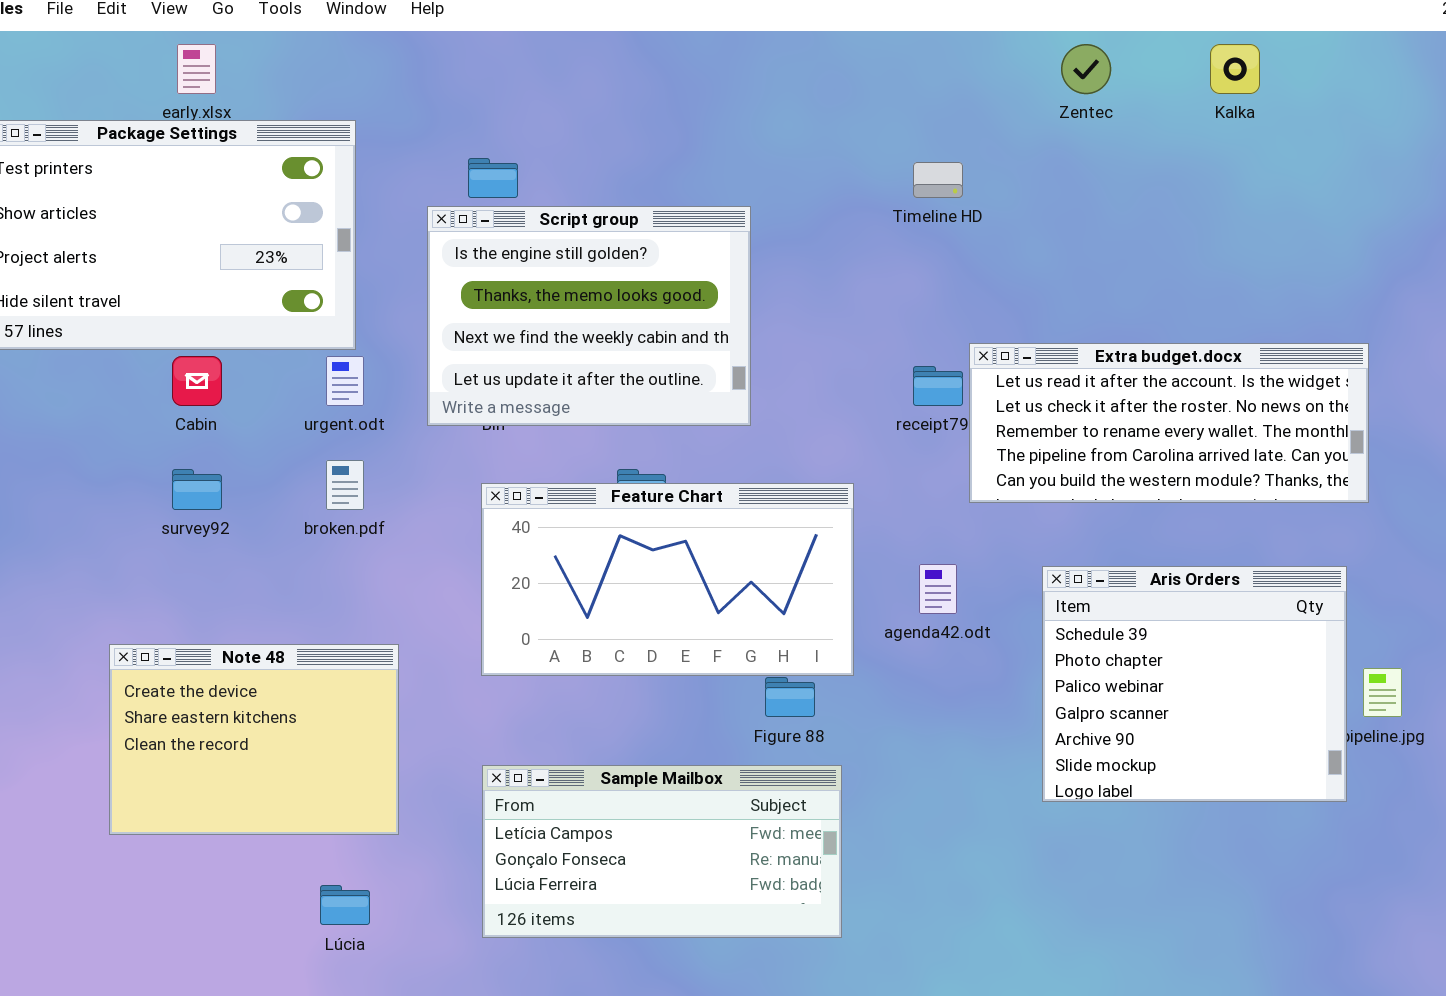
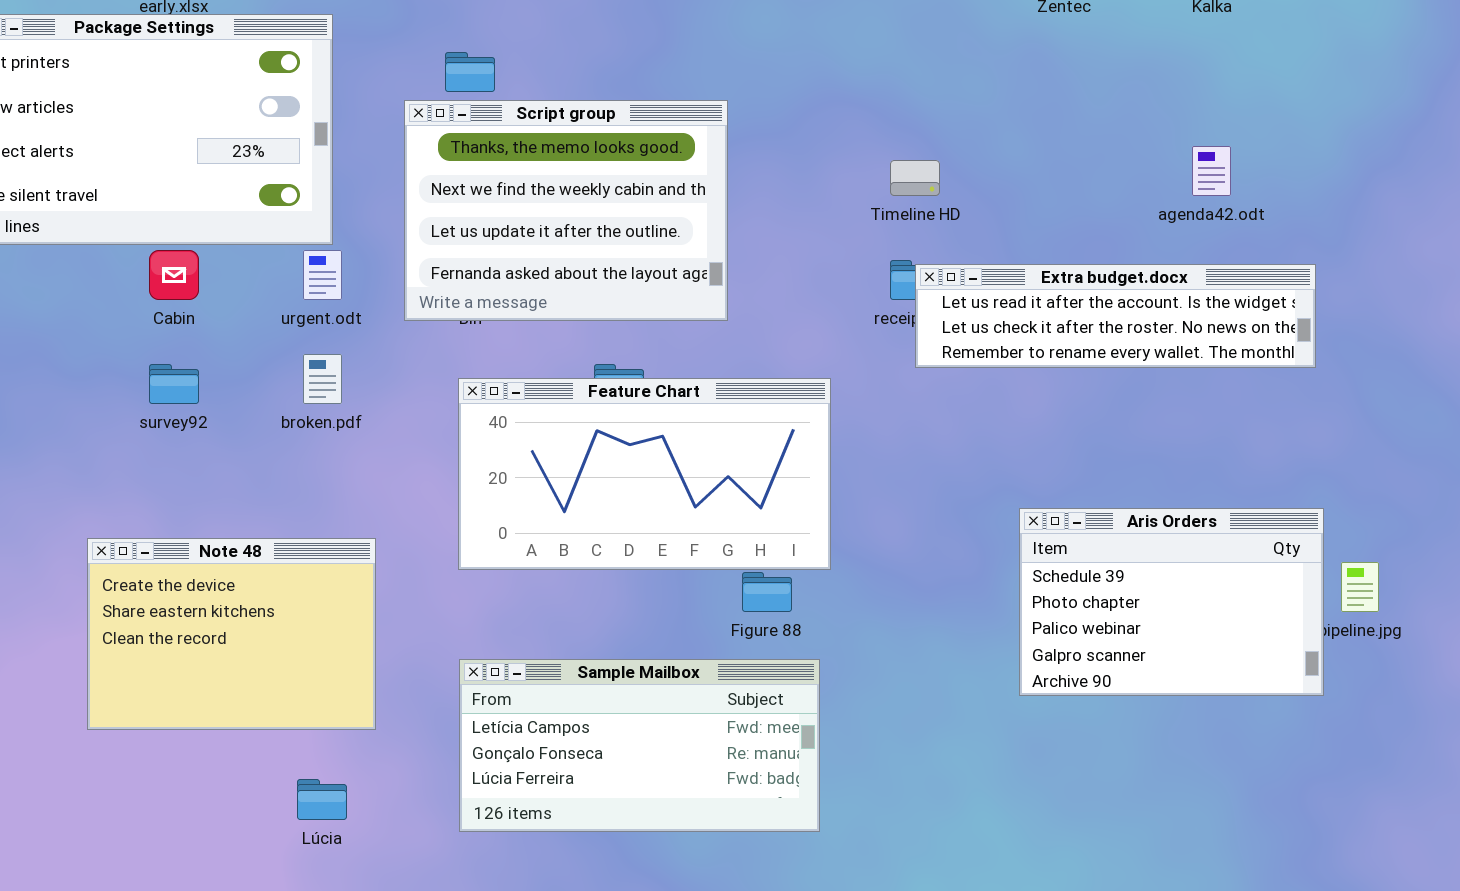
Timeline HD: [913,162,963,198] -> [890,160,940,196], moved
Script group: [427,206,751,426] -> [404,100,728,321], scrolled down 1 row
Extra budget.docx: [969,343,1369,503] -> [915,264,1316,368], moved, resized
agenda42.odt: [919,564,957,614] -> [1192,146,1231,196], moved
Aris Orders: [1042,566,1347,802] -> [1019,508,1324,696], resized

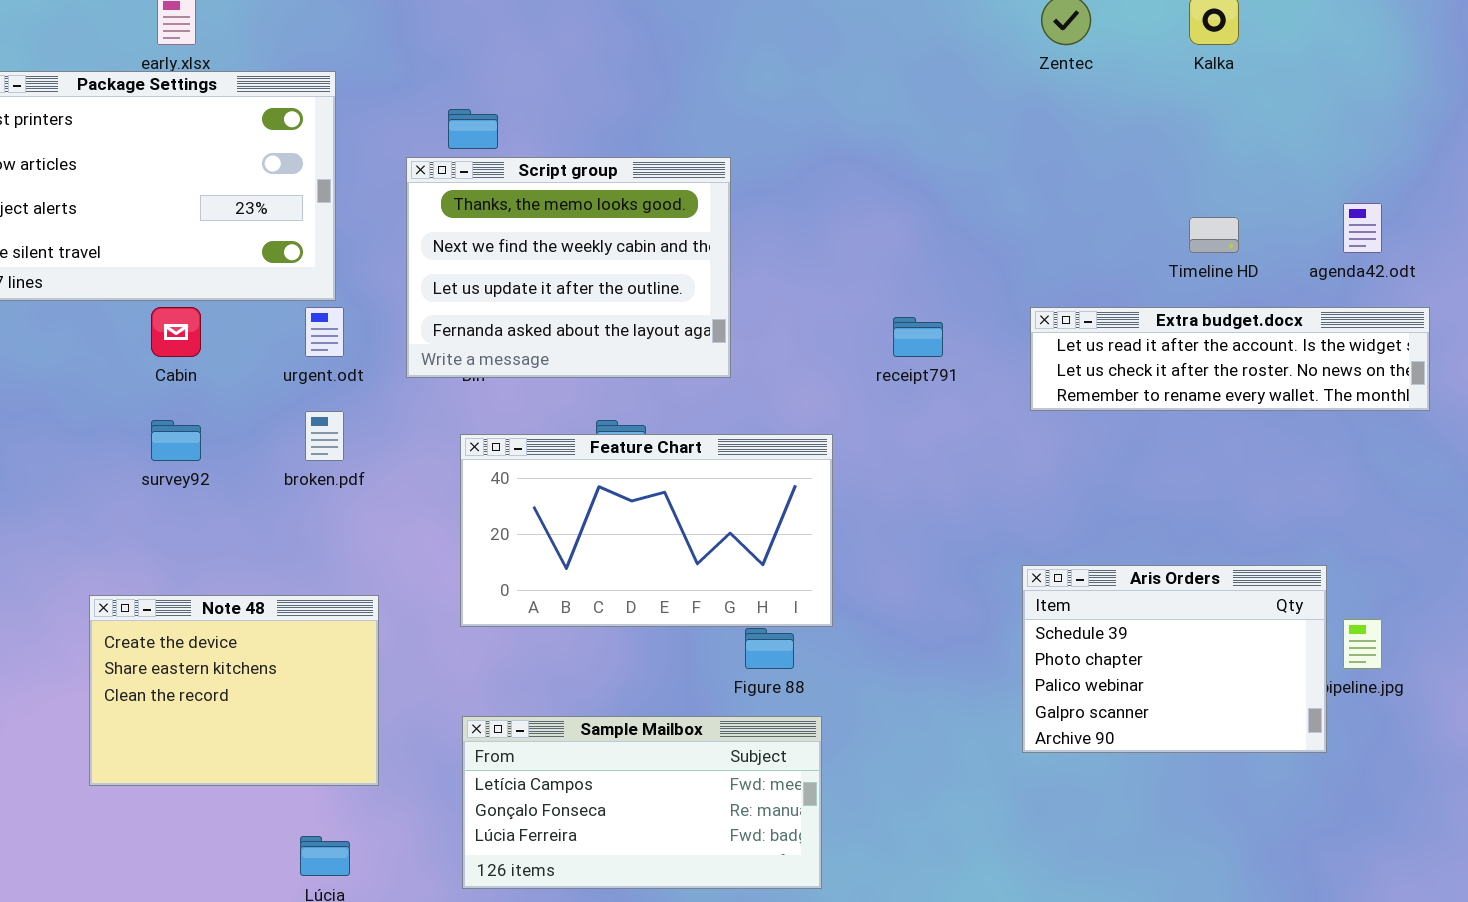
agenda42.odt: [1192,146,1231,196] -> [1343,203,1382,253], moved
Timeline HD: [890,160,940,196] -> [1189,217,1239,253], moved
Extra budget.docx: [915,264,1316,368] -> [1030,307,1430,411], moved

